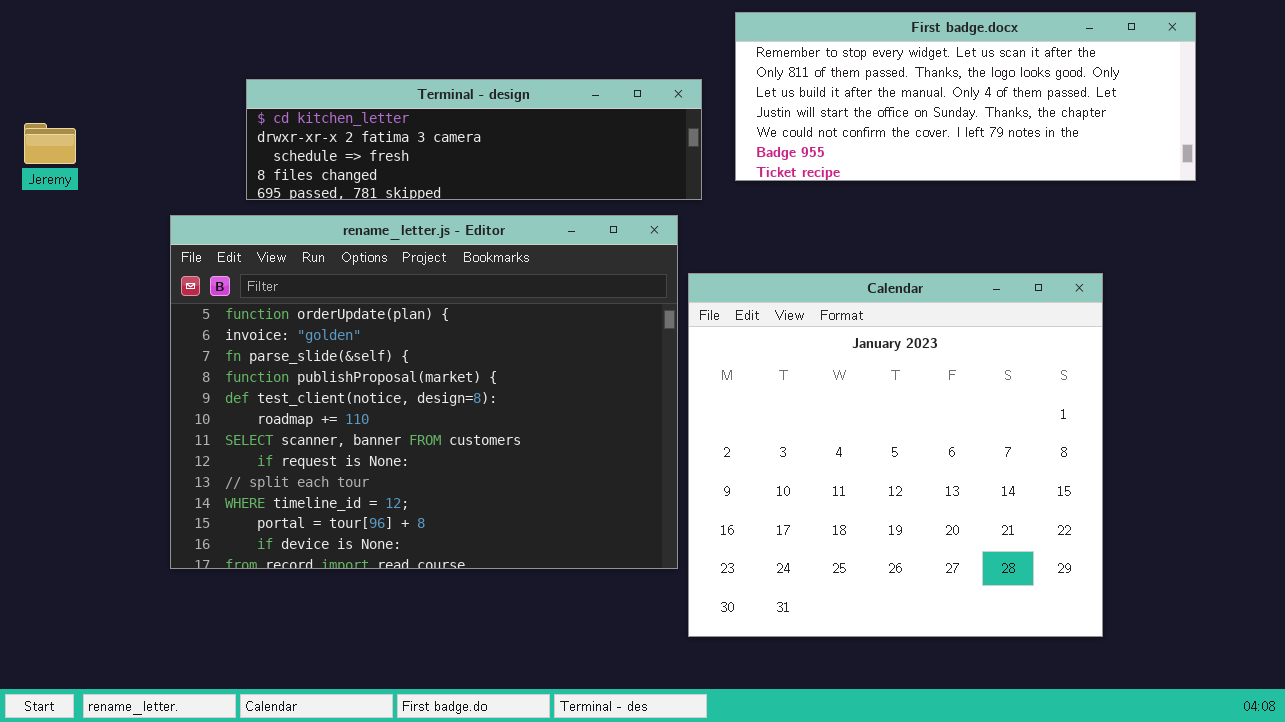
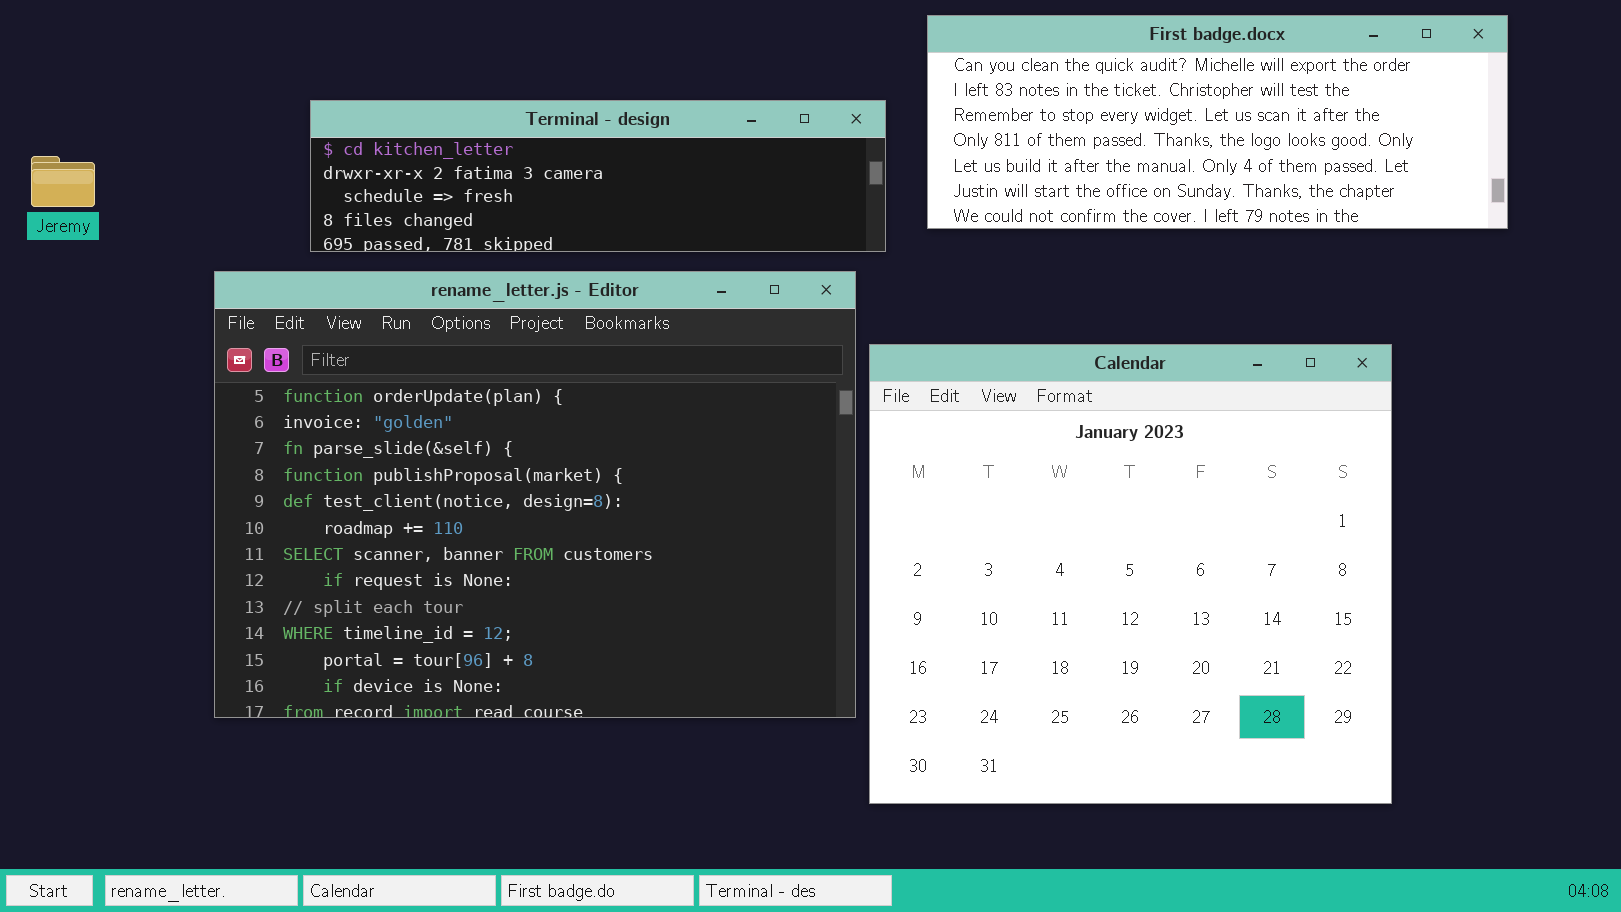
First badge.docx: [735,12,1196,181] -> [927,15,1508,229], scrolled up 2 rows

